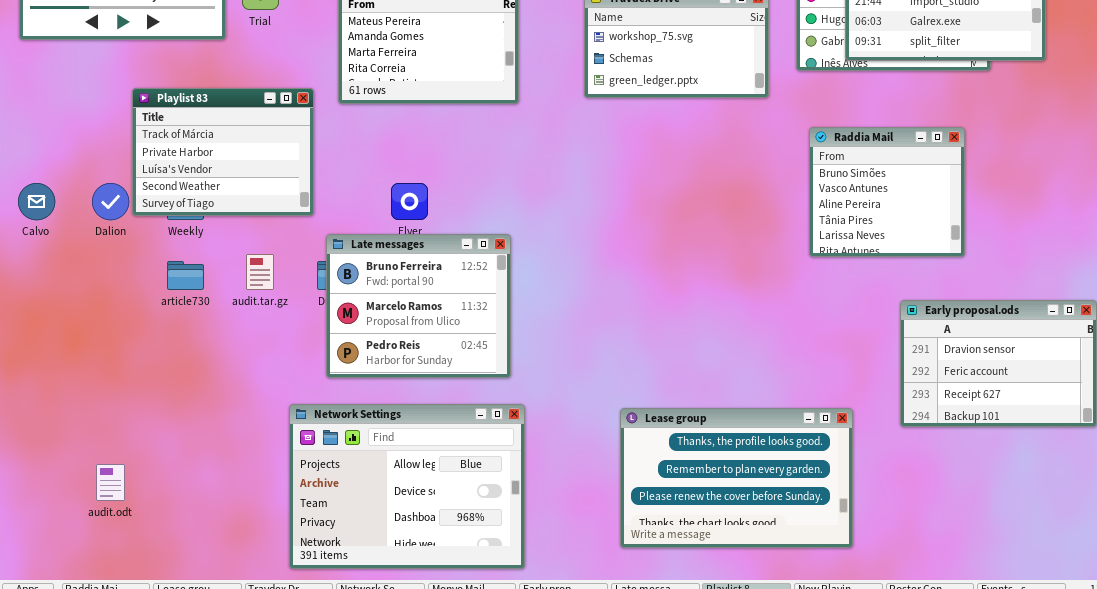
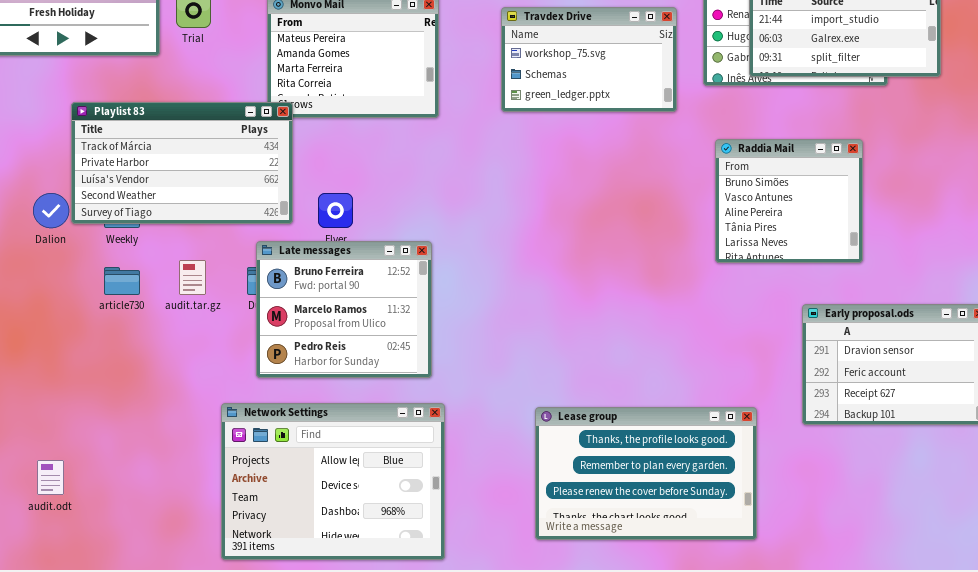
Playlist 83: [132,88,314,216] -> [71,102,293,224], resized

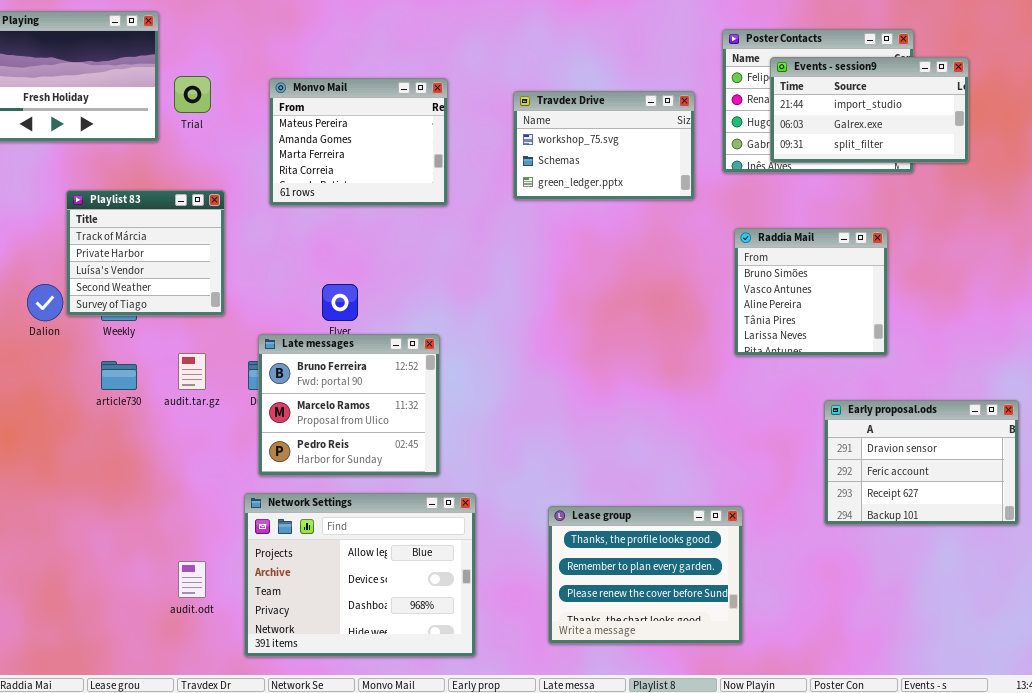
Playlist 83: [71,102,293,224] -> [66,190,225,316], resized
Network Settings: [221,403,445,560] -> [244,493,476,657], moved
Lease group: [535,407,757,540] -> [548,506,743,644], resized
audit.odt: [37,460,64,495] -> [178,561,206,598], moved

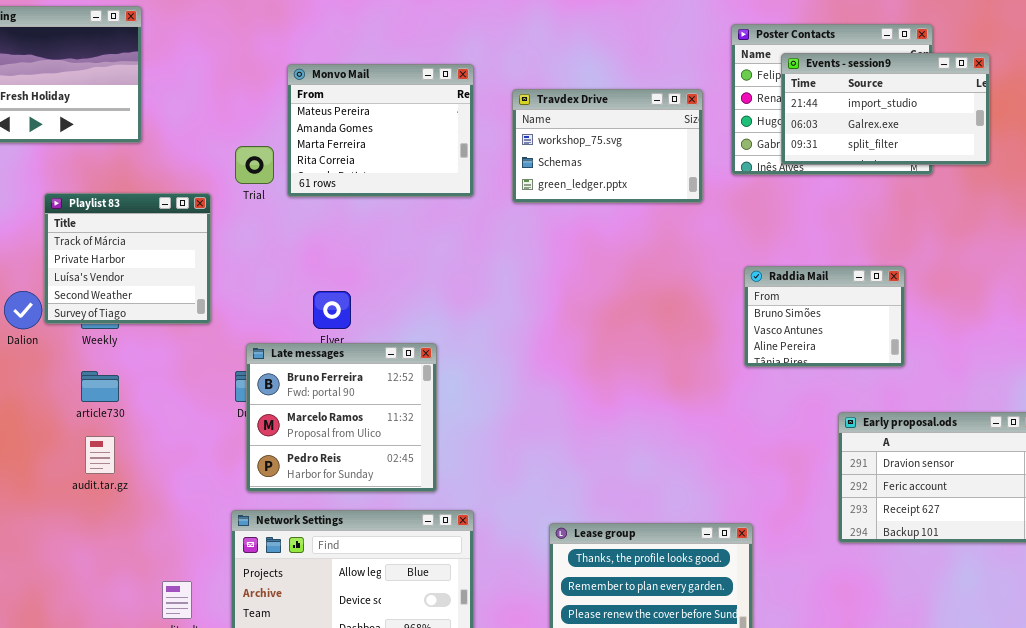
Trial: [174,76,211,113] -> [235,146,274,184], moved
Monvo Mail: [269,78,448,206] -> [287,64,474,197], moved
Raddia Mail: [734,228,888,356] -> [744,266,905,367], resized
audit.tar.gz: [178,353,206,390] -> [85,436,115,474], moved

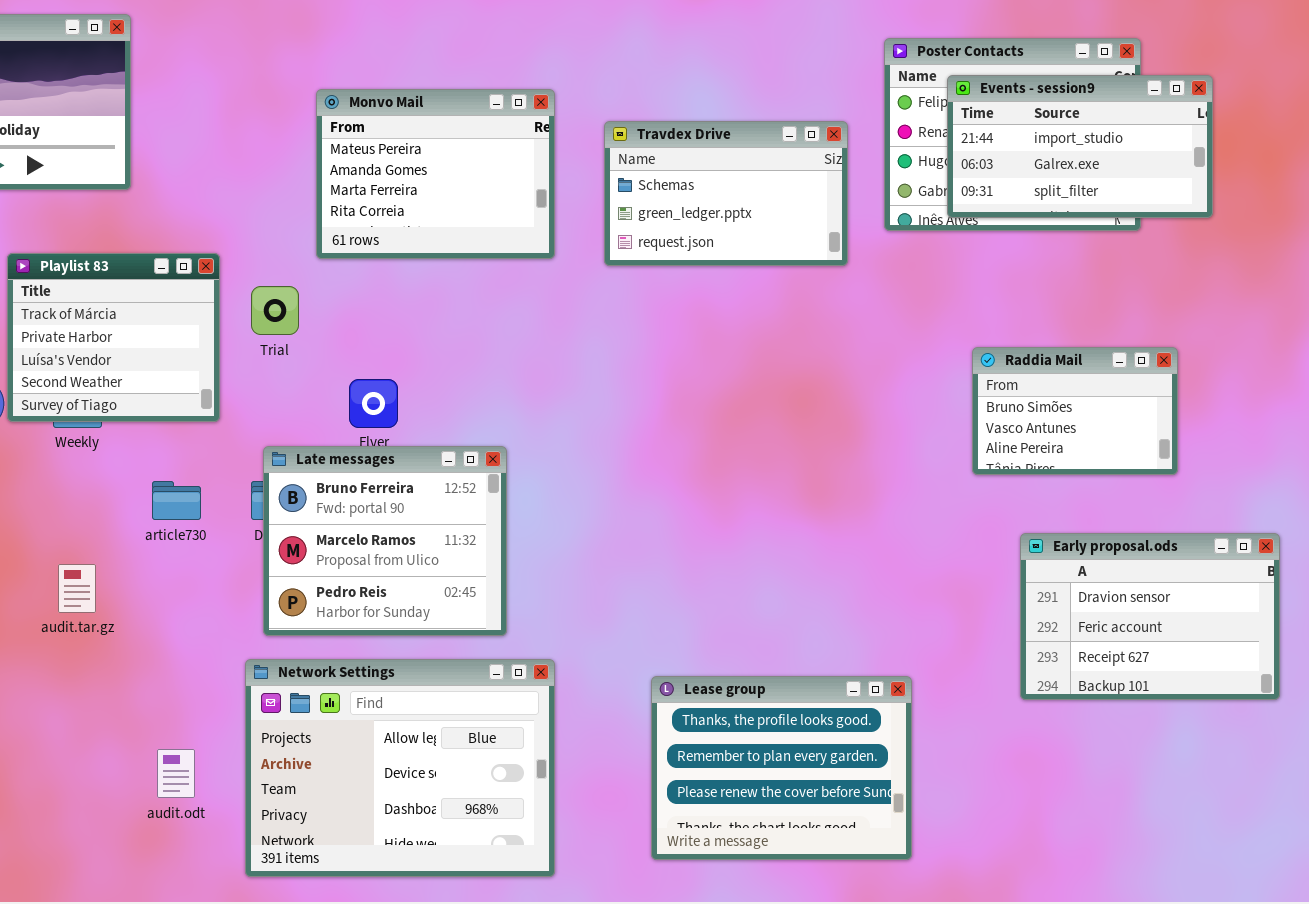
Travdex Drive: [512,89,703,203] -> [604,121,848,266], scrolled down 1 row
Trial: [235,146,274,184] -> [251,286,299,335], moved
Raddia Mail: [744,266,905,367] -> [972,347,1178,475], moved
article730: [81,371,119,402] -> [152,481,201,520], moved

